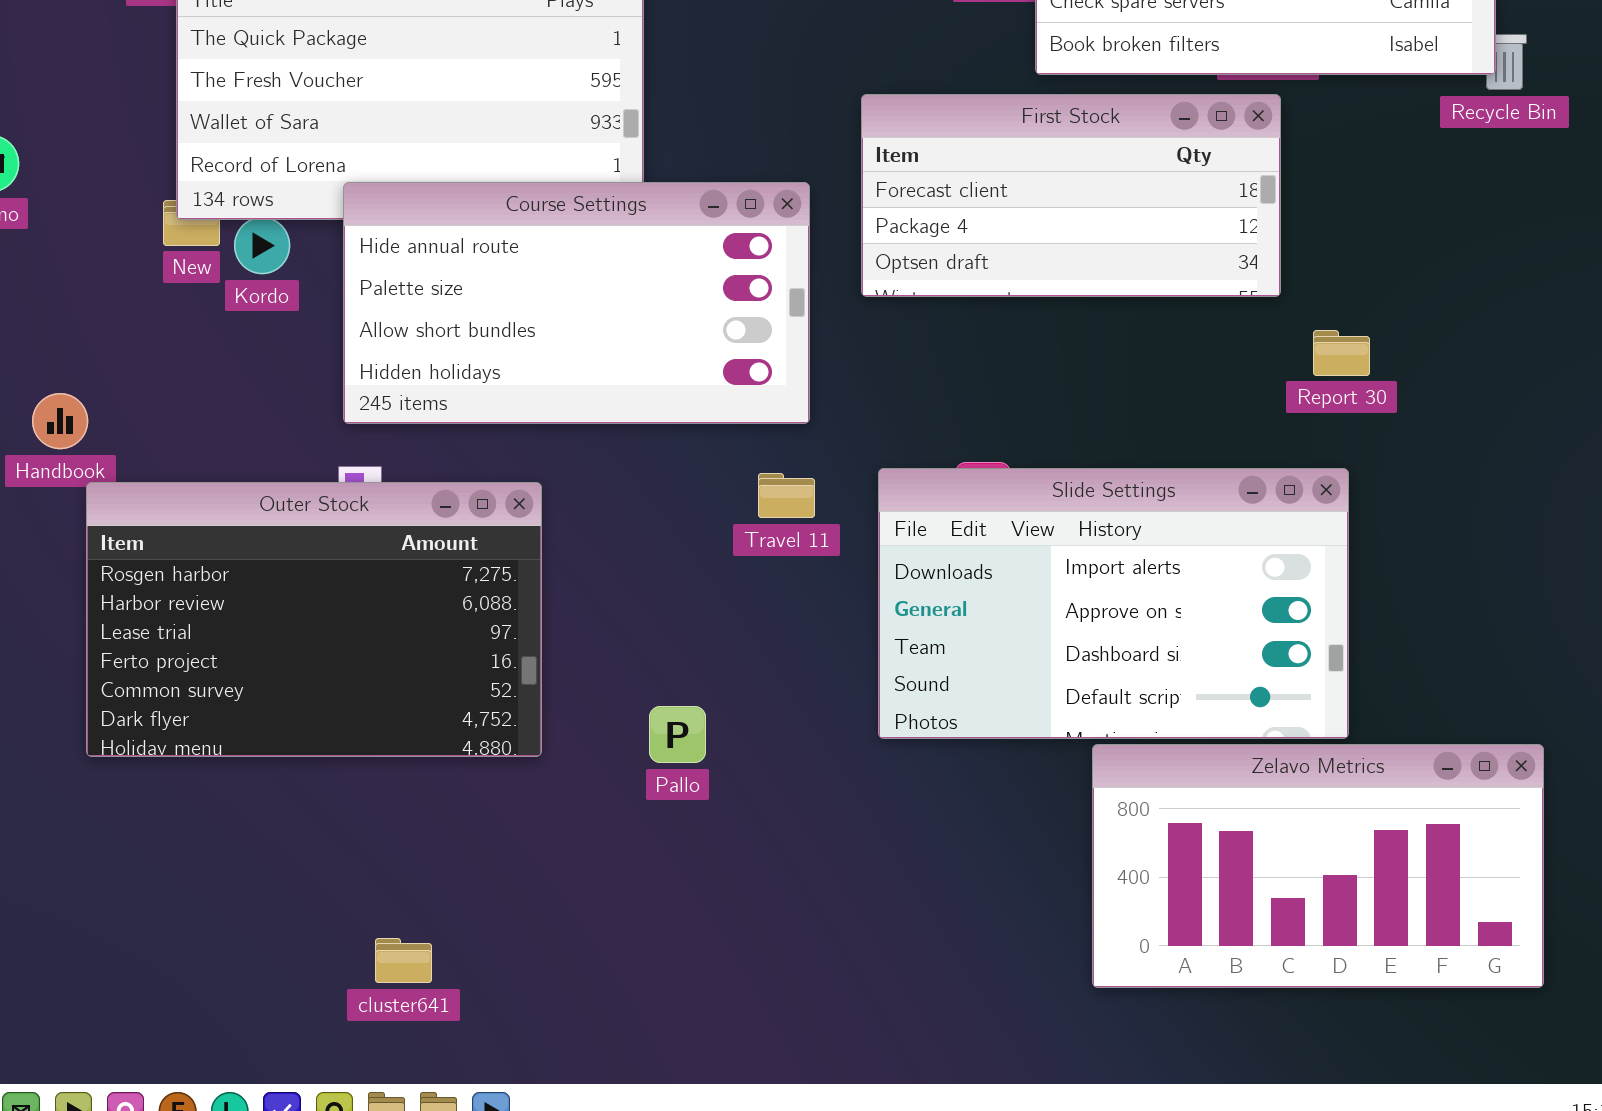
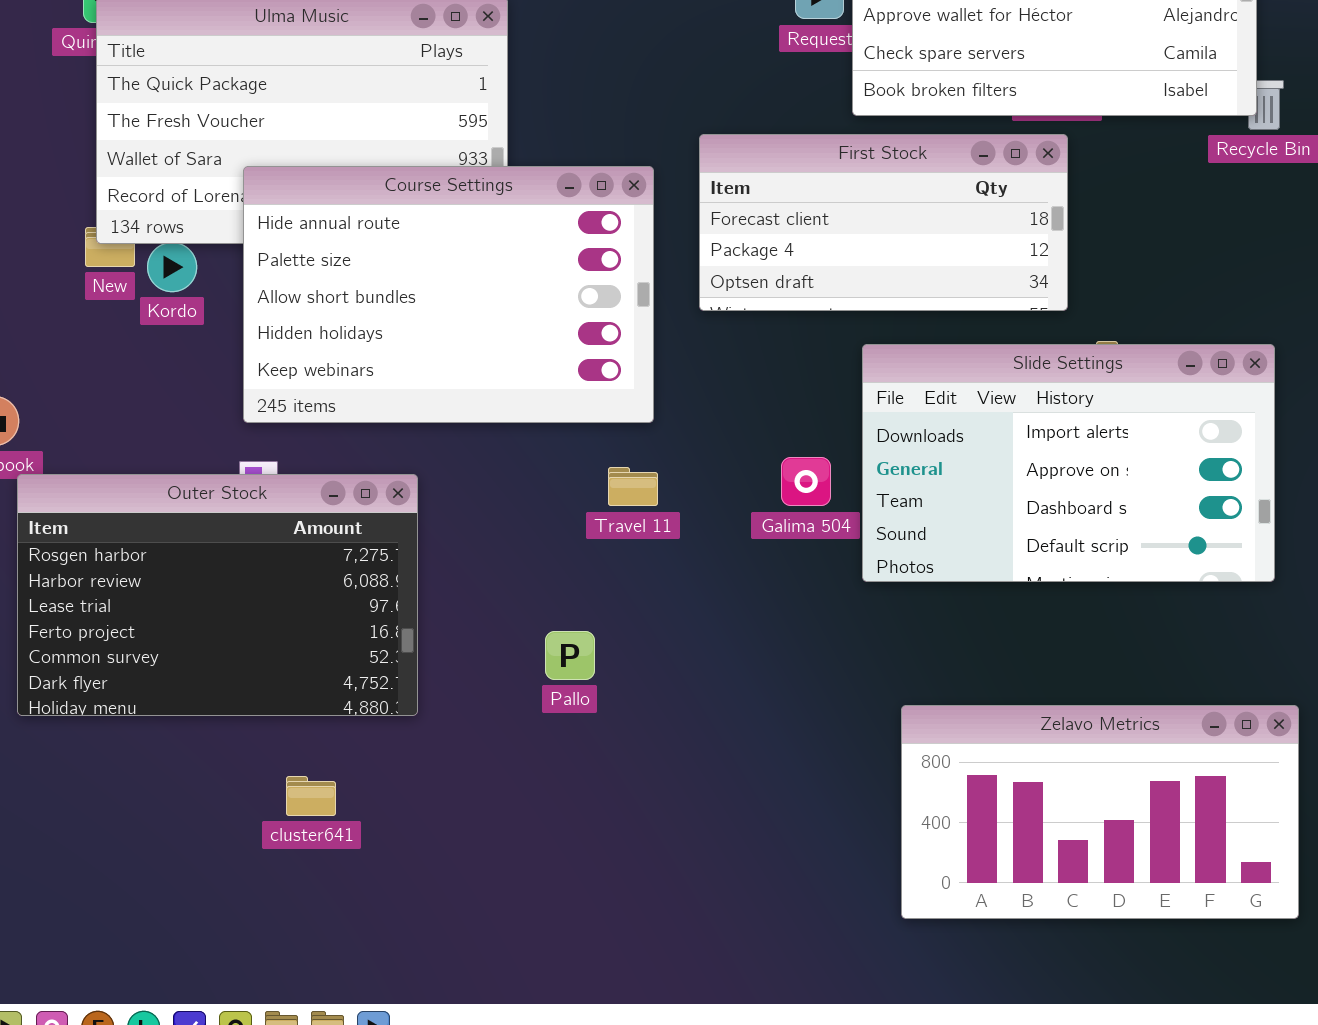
Course Settings: [343,182,810,424] -> [243,166,654,423], resized
Slide Settings: [878,468,1349,739] -> [862,344,1275,582], moved
Pallo: [649,706,706,763] -> [545,631,595,680], moved
cluster641: [375,938,432,983] -> [286,776,336,816], moved

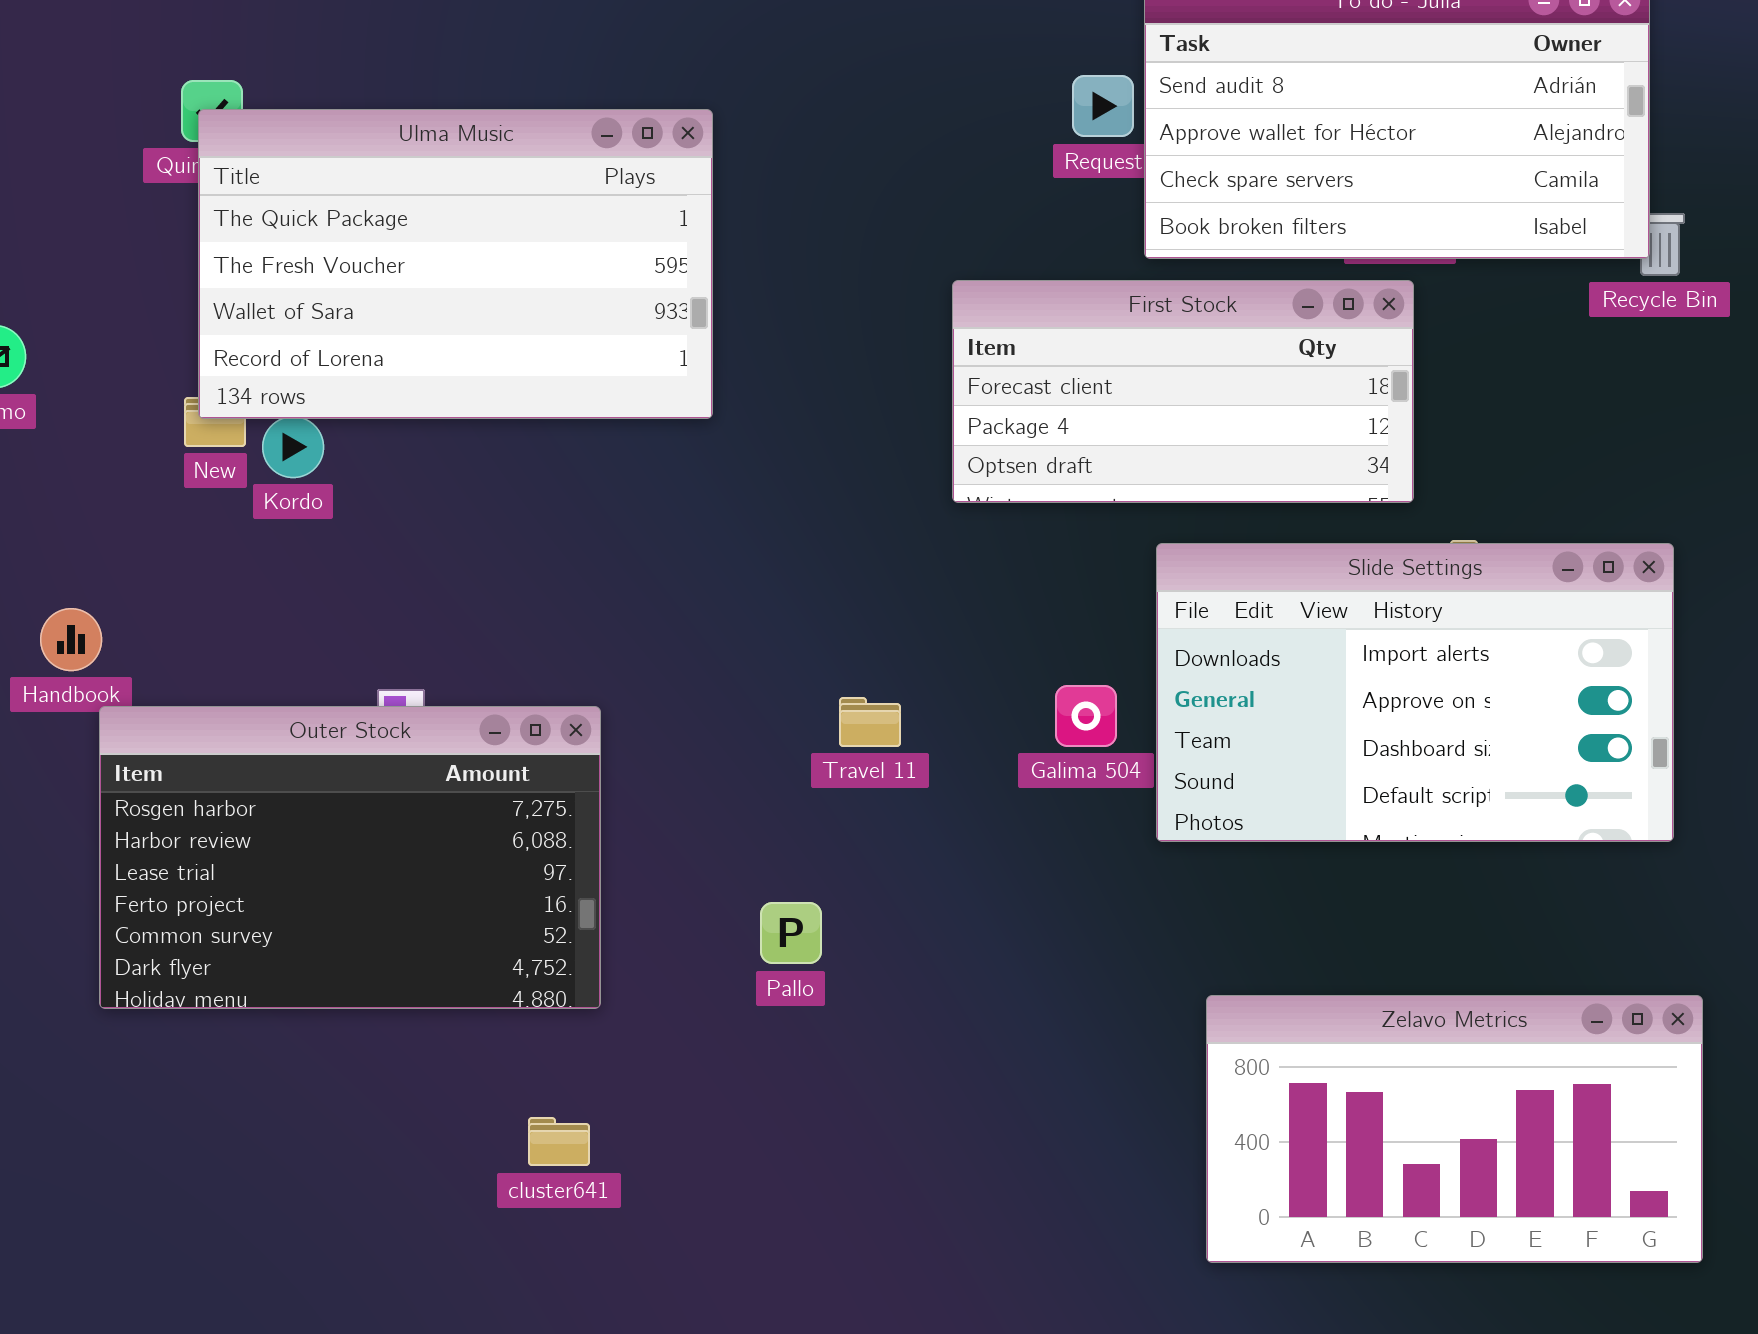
Course Settings: [243,166,654,423] -> none, closed
cluster641: [286,776,336,816] -> [528,1117,590,1166], moved

